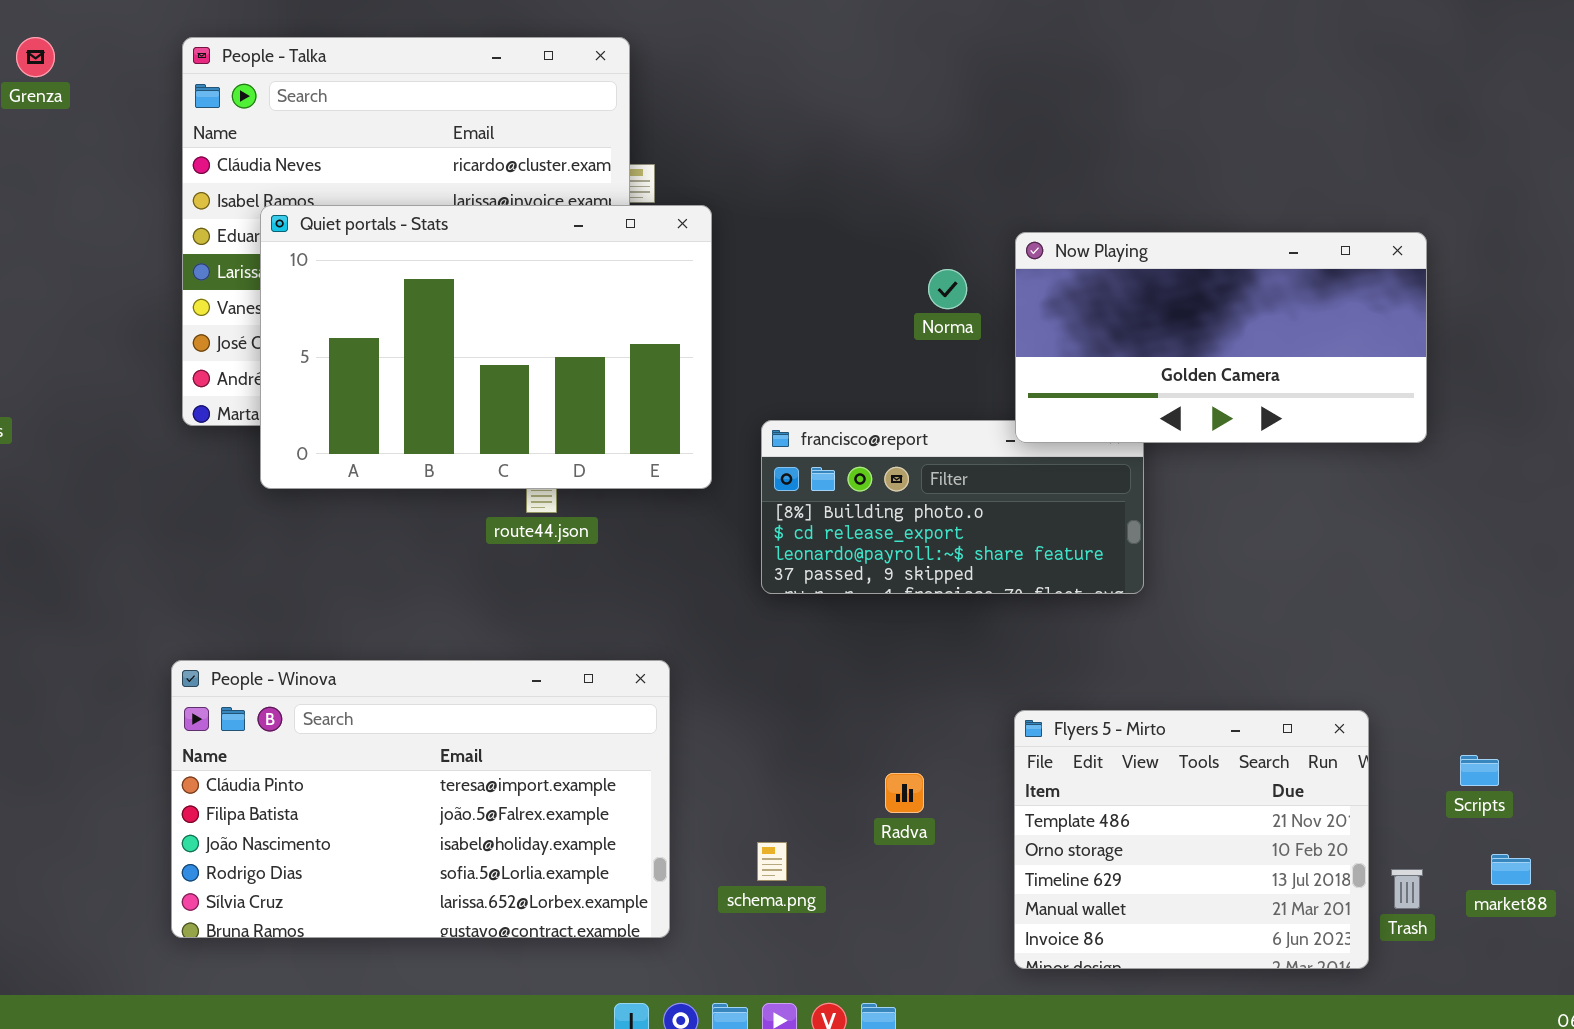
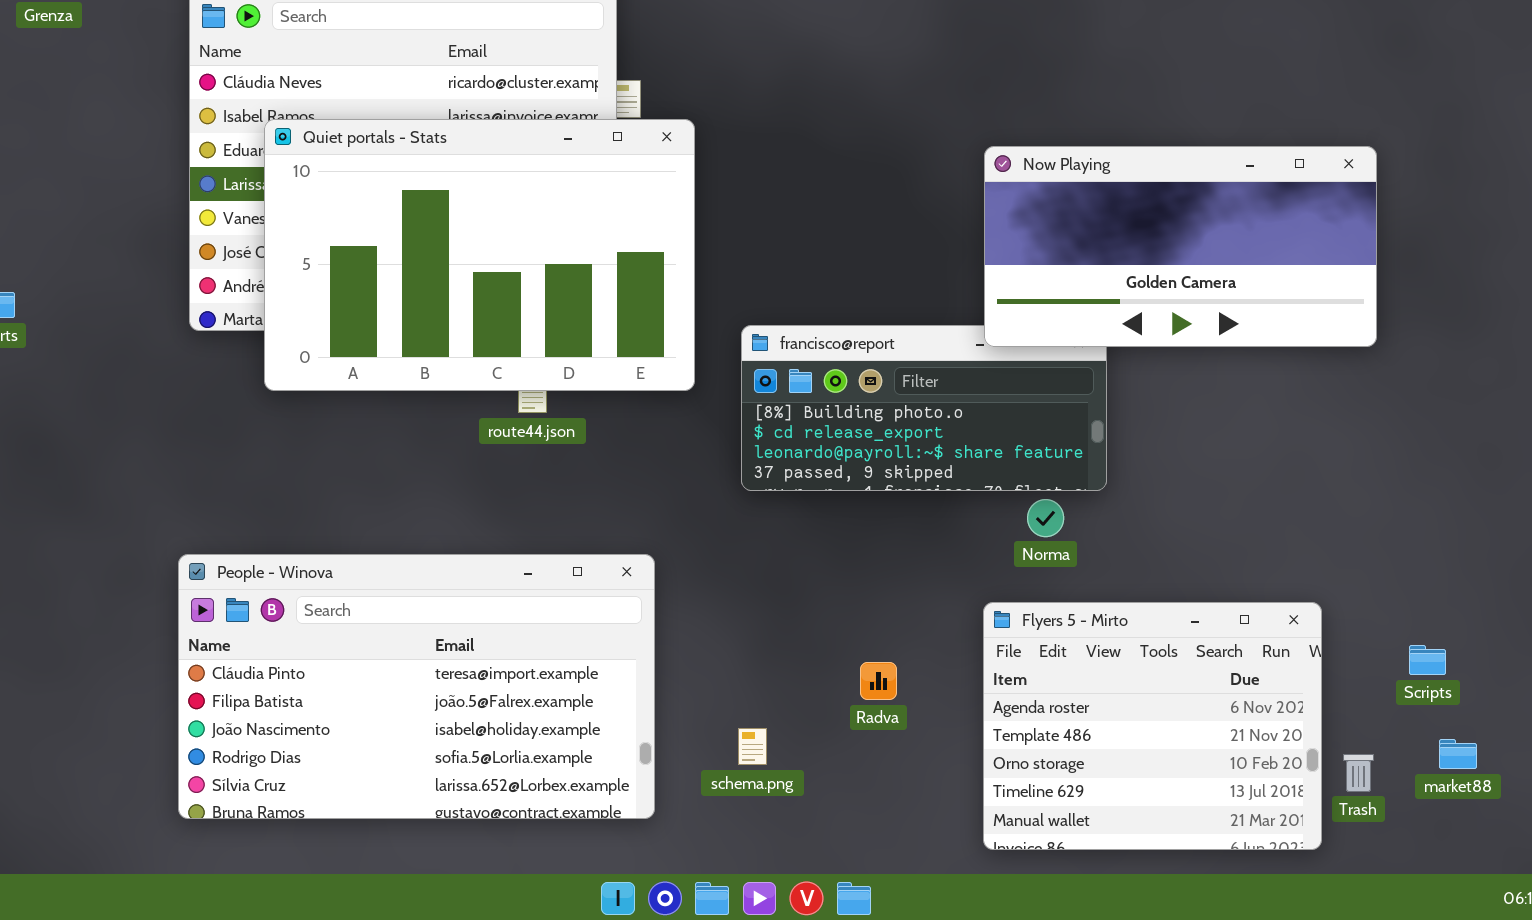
Norma: [928,269,967,309] -> [1027,499,1064,537], moved
Flyers 5 - Mirto: [1014,710,1369,969] -> [983,602,1322,850], scrolled up 1 row

